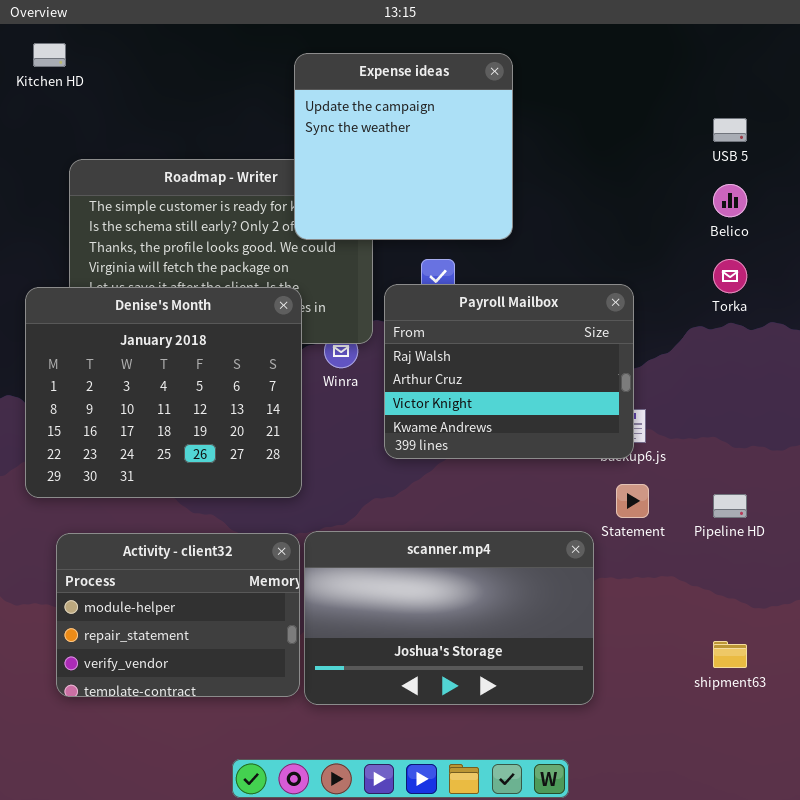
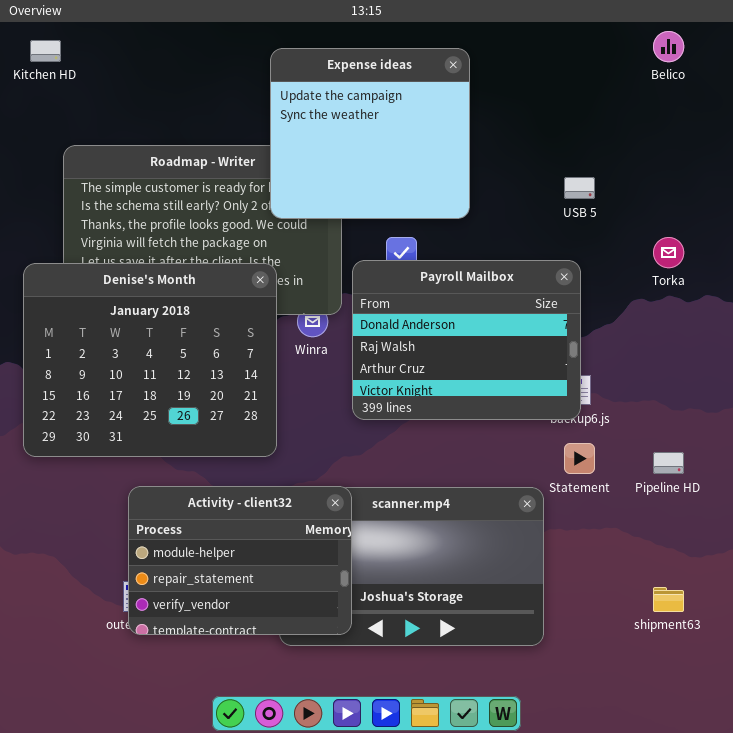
USB 5: [713,118,747,142] -> [564,177,595,199], moved
Belico: [713,184,747,217] -> [653,31,684,62], moved
Payroll Mailbox: [384,284,634,459] -> [352,260,581,420], scrolled up 1 row
Activity - client32: [56,533,300,697] -> [128,486,352,635], moved

